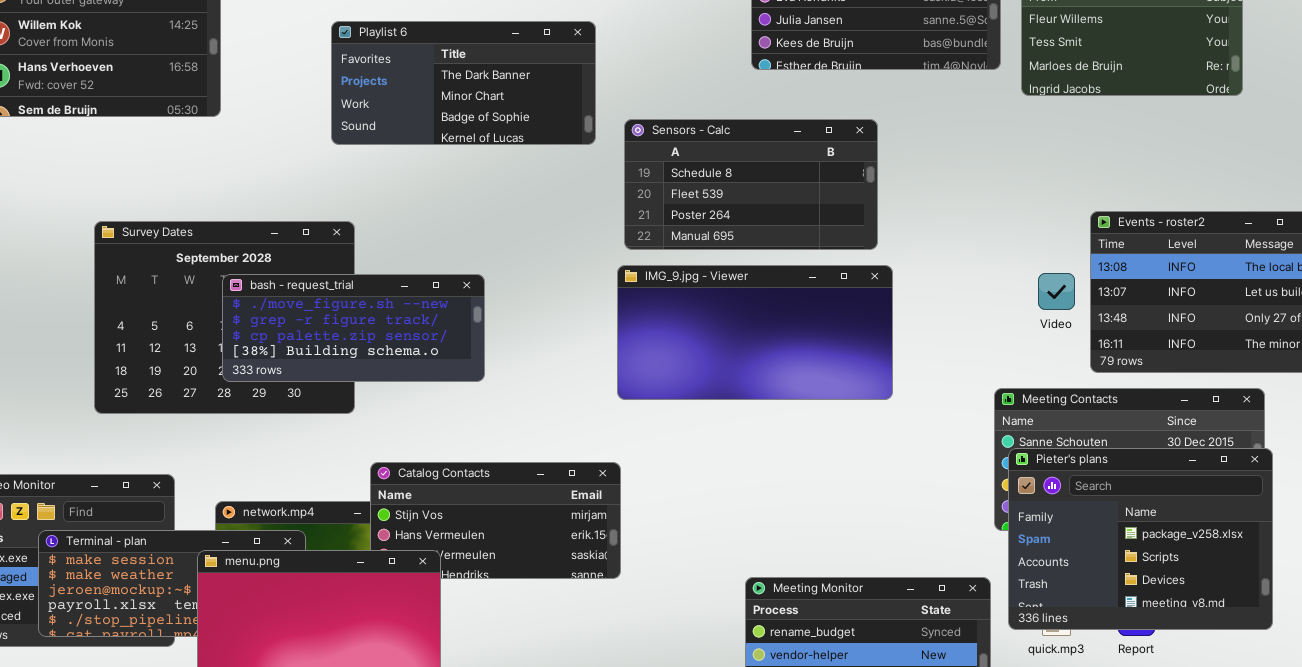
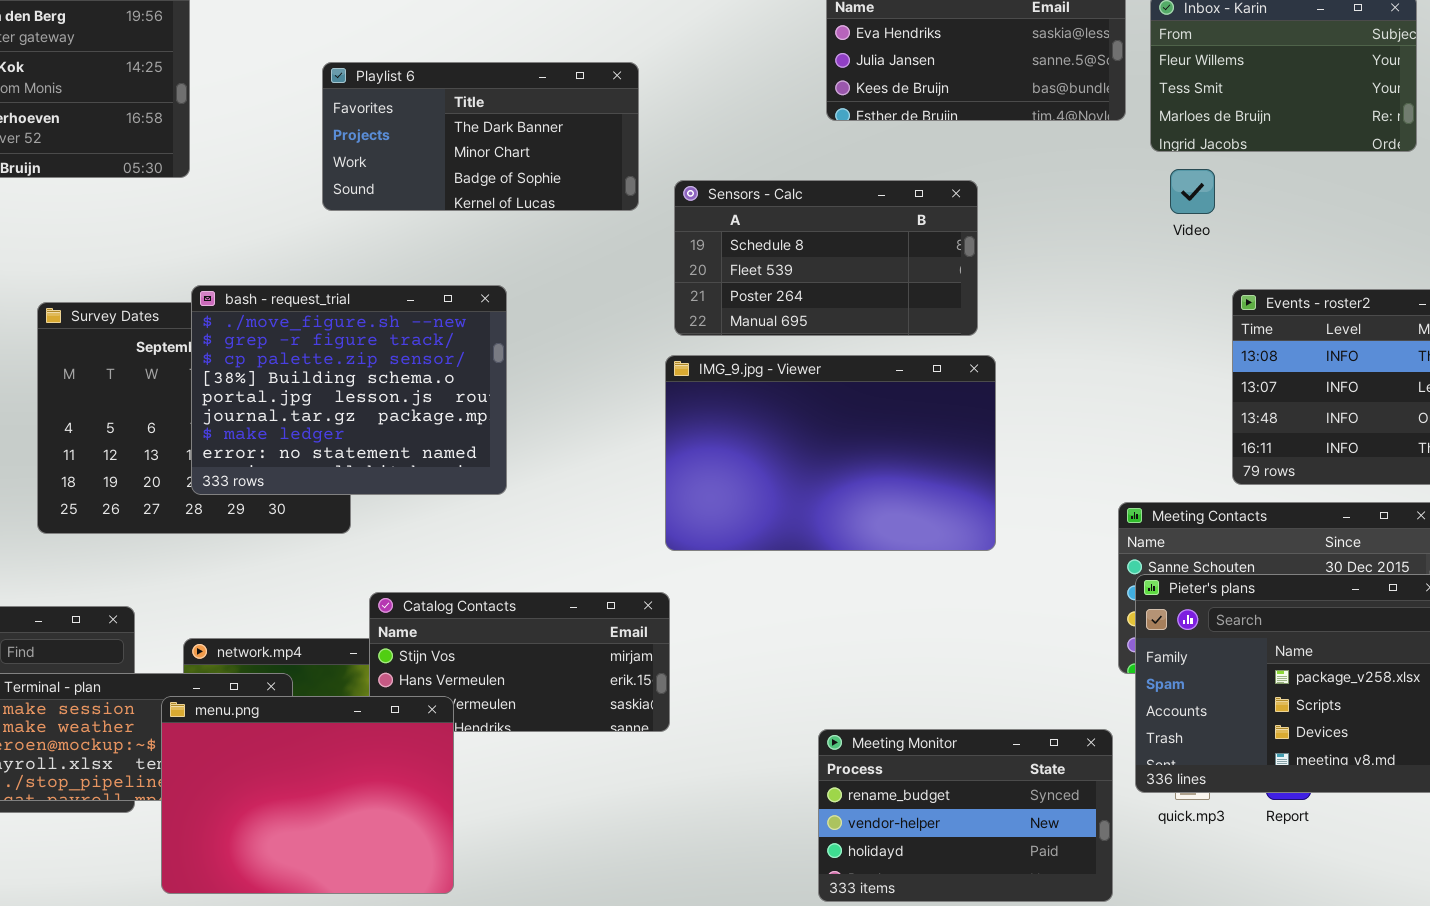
IMG_9.jpg - Viewer: [617,265,893,400] -> [665,355,996,551], resized
Video: [1038,273,1075,310] -> [1170,169,1215,214], moved
bash - request_trial: [222,274,485,382] -> [191,285,507,495], resized

